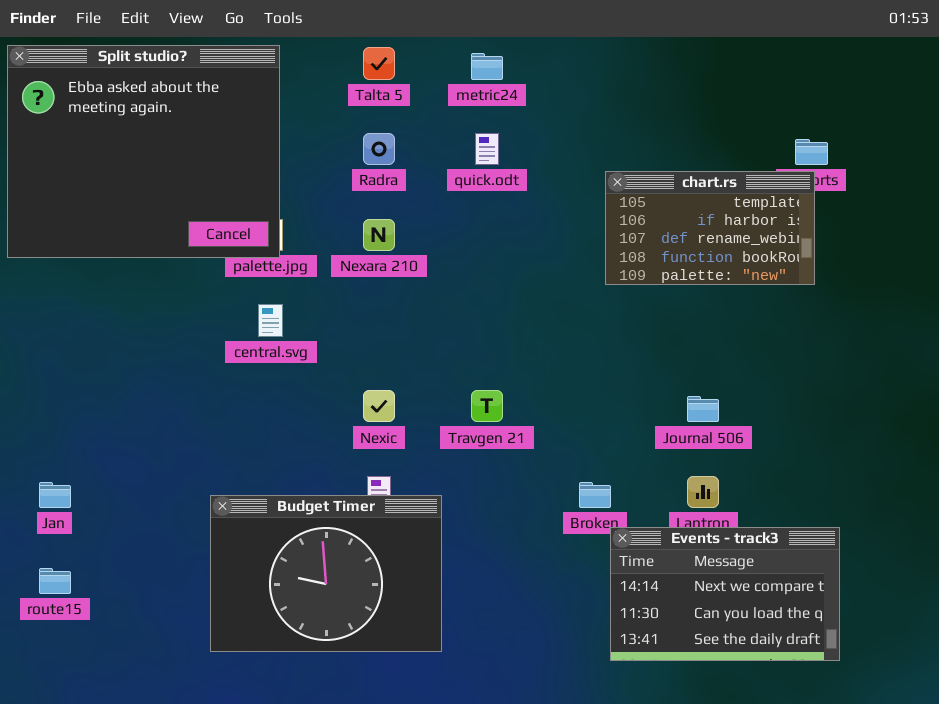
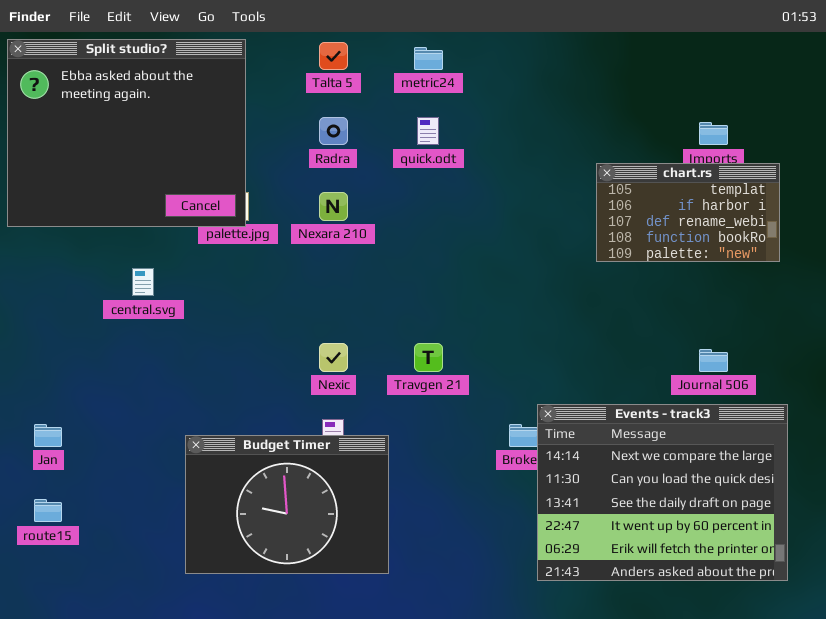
chart.rs: [605,171,815,285] -> [596,163,780,262], moved
central.svg: [258,304,283,337] -> [132,268,154,296], moved
Journal 506: [687,396,719,422] -> [699,349,728,372], moved
Events - track3: [610,527,840,661] -> [537,404,788,581], resized

